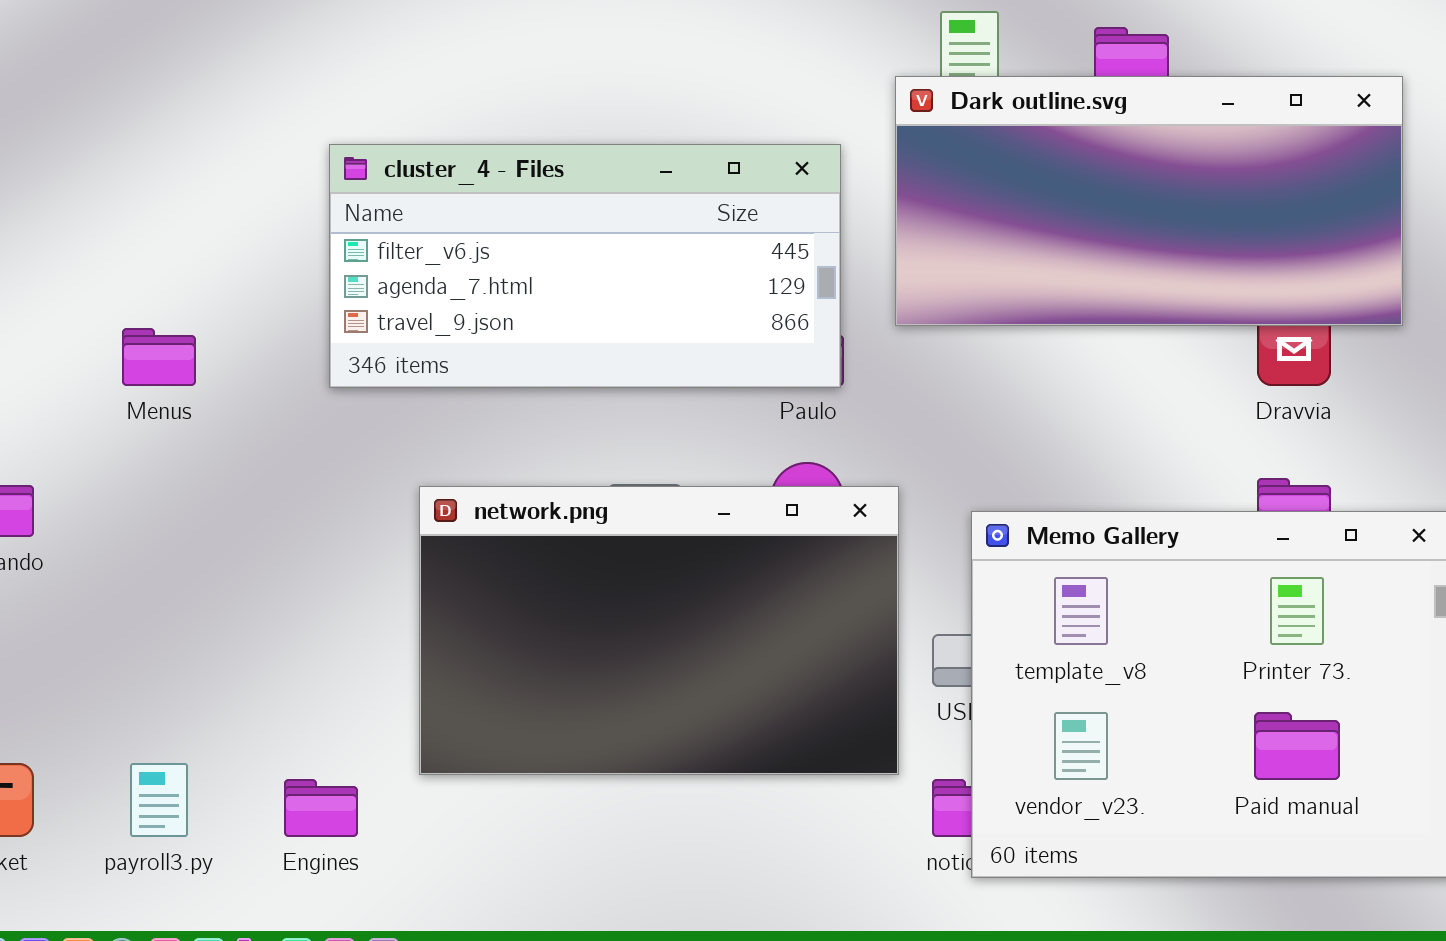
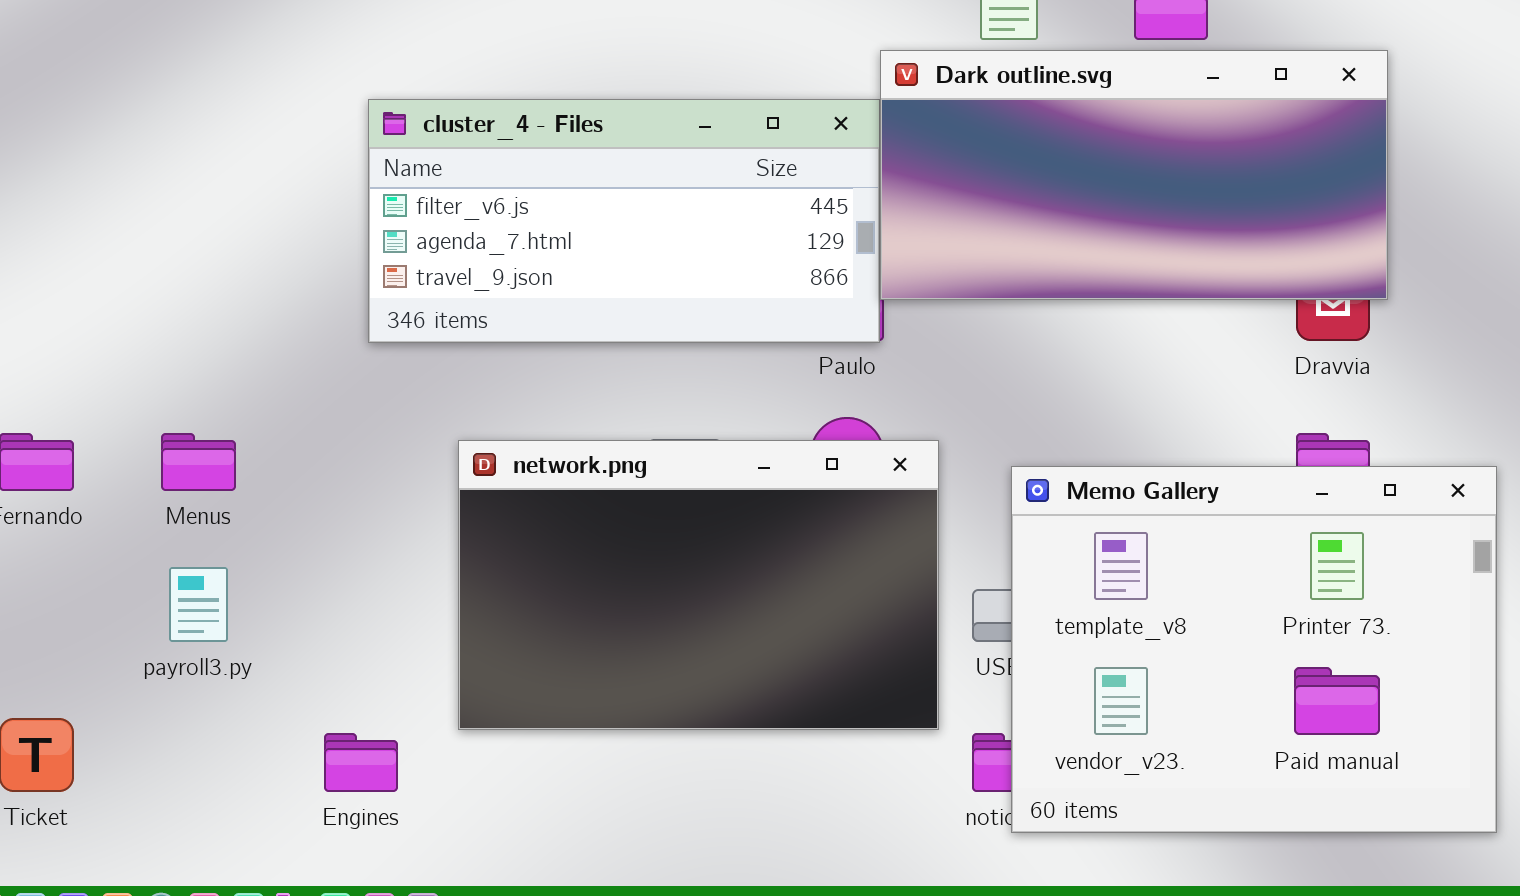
Dark outline.svg: [895,76,1403,326] -> [880,50,1388,300], moved
Menus: [122,328,196,386] -> [161,433,236,491], moved
payroll3.py: [130,763,188,837] -> [169,567,228,642], moved

